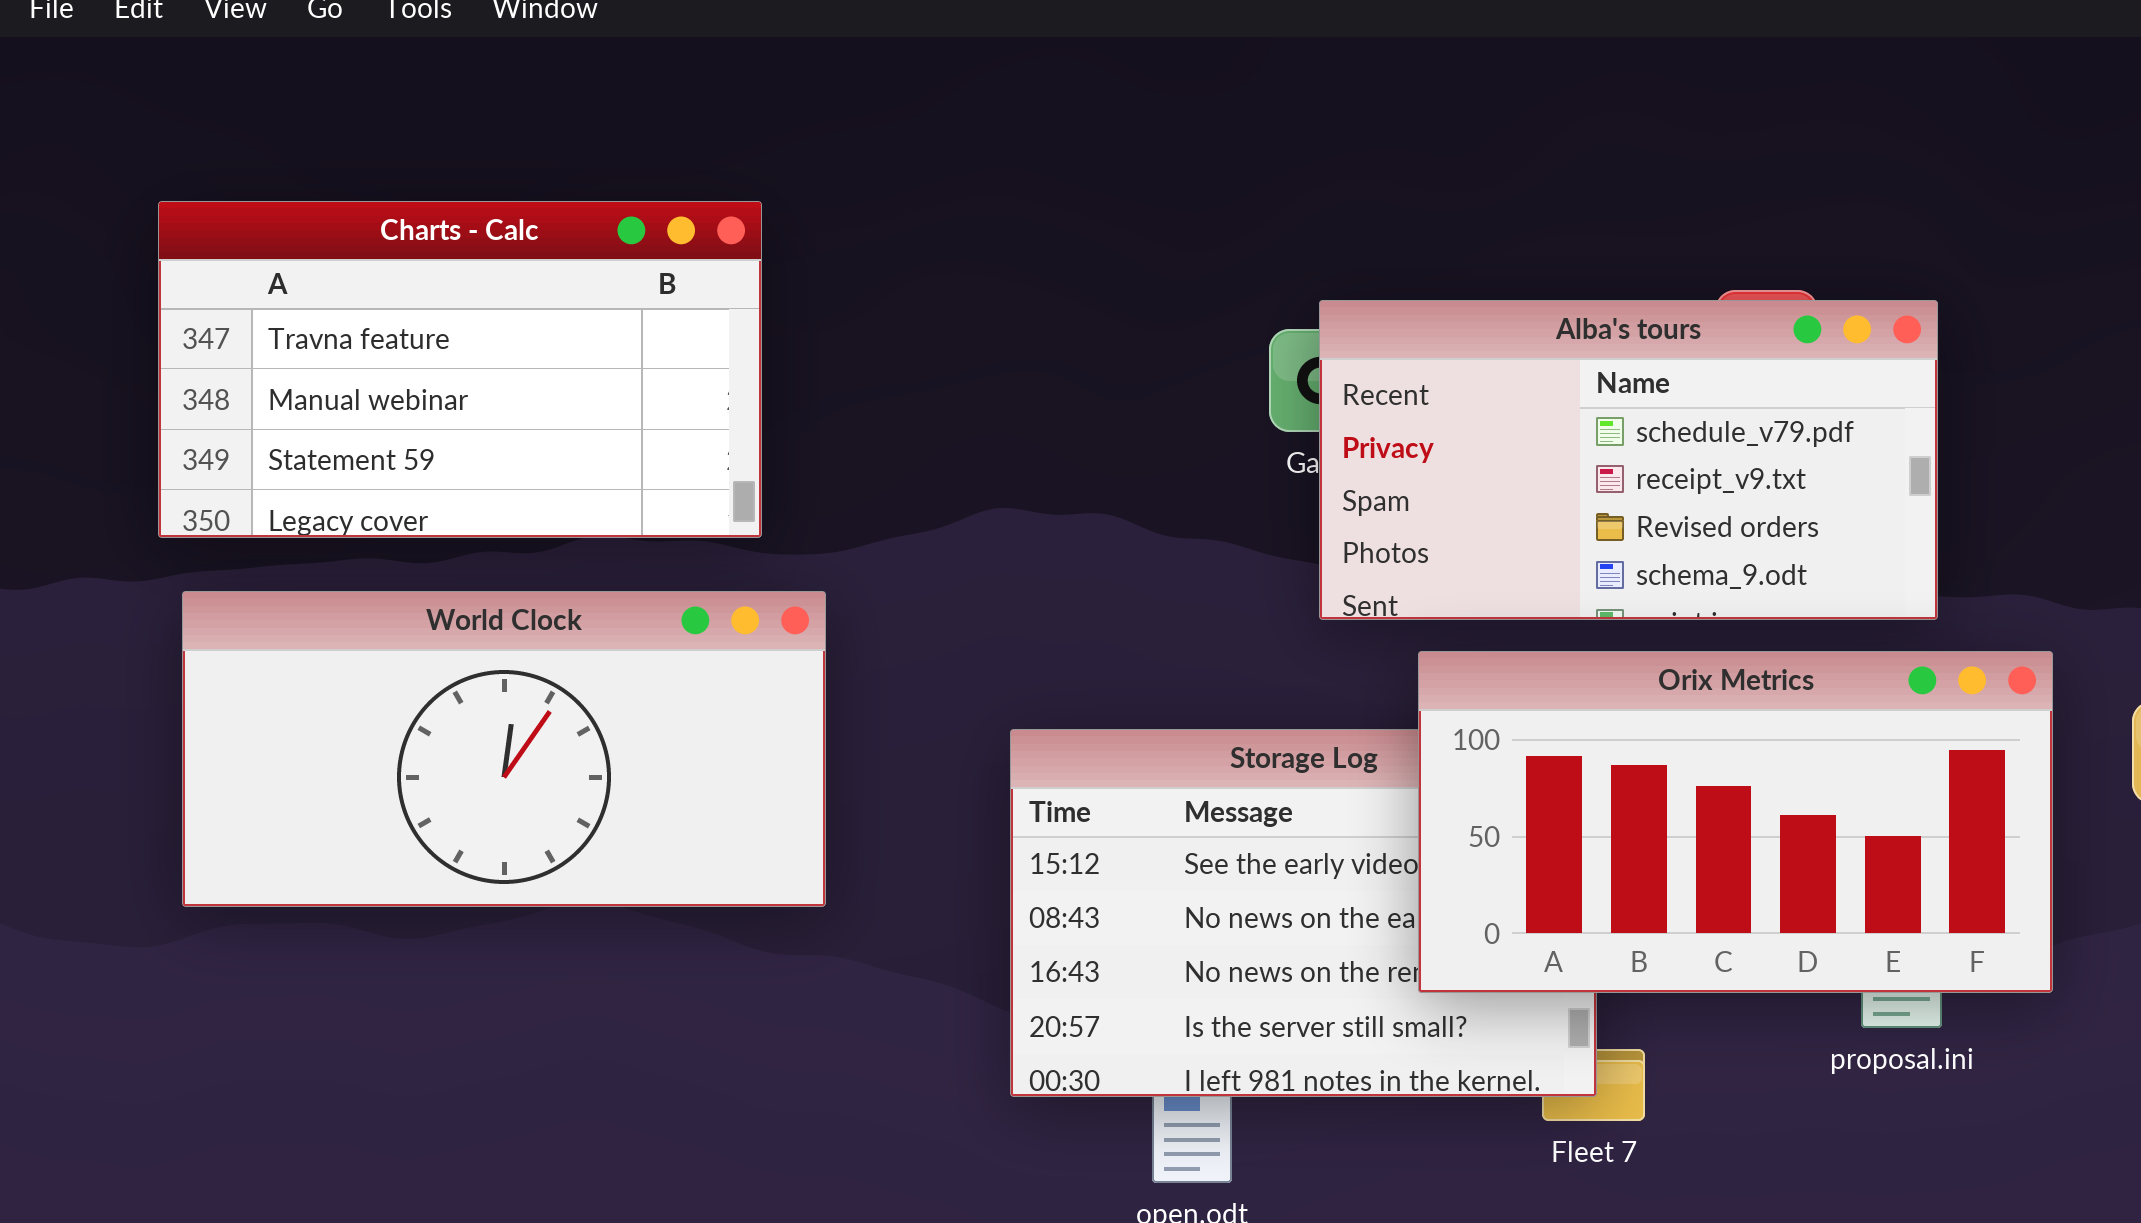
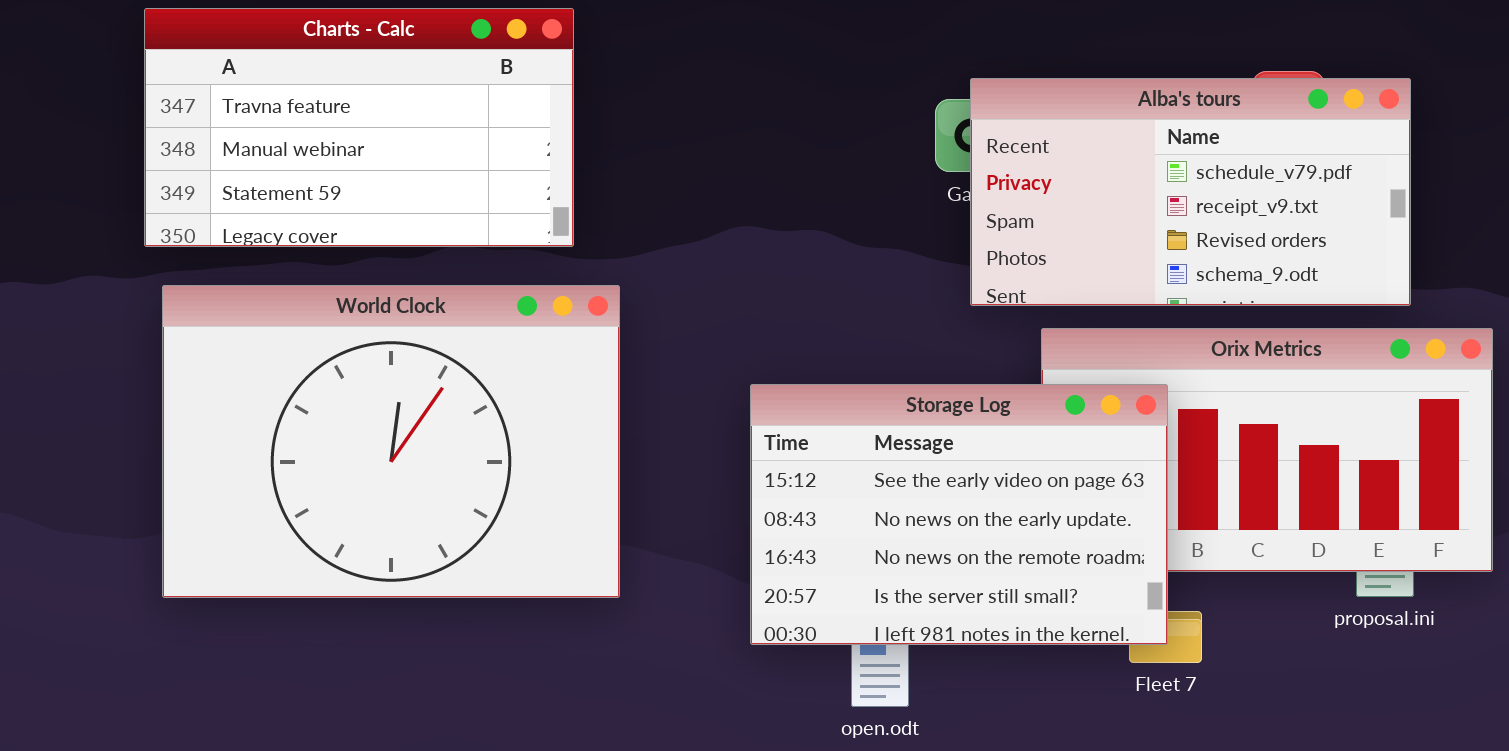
World Clock: [182,591,826,907] -> [162,285,620,598], resized
Storage Log: [1010,729,1597,1097] -> [750,384,1168,645], raised

